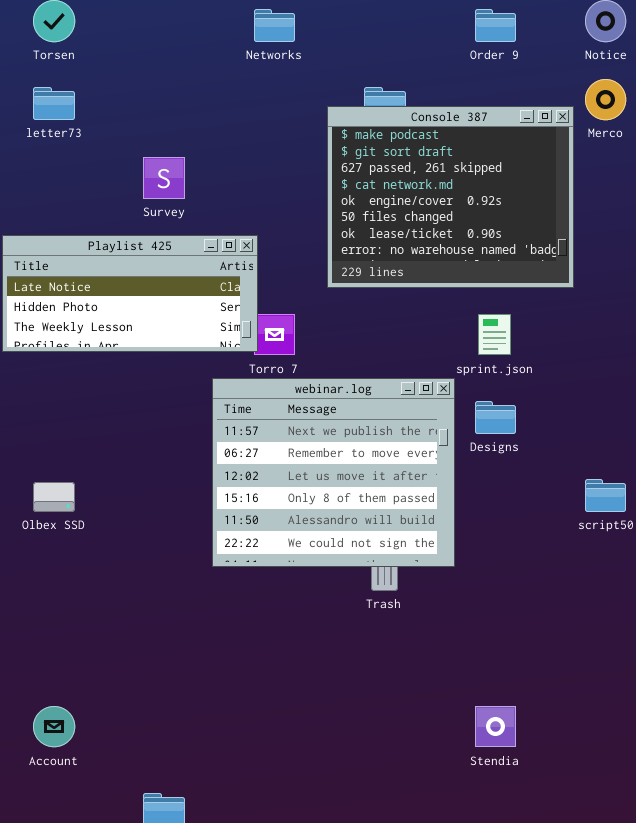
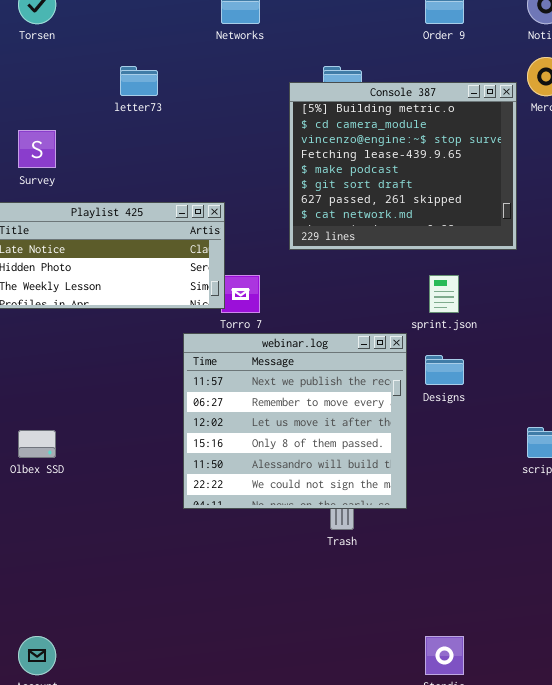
letter73: [33,87,75,120] -> [120,66,158,96], moved
Console 387: [327,106,574,288] -> [289,82,517,250], scrolled up 4 rows
Survey: [143,157,185,199] -> [18,130,56,168], moved

